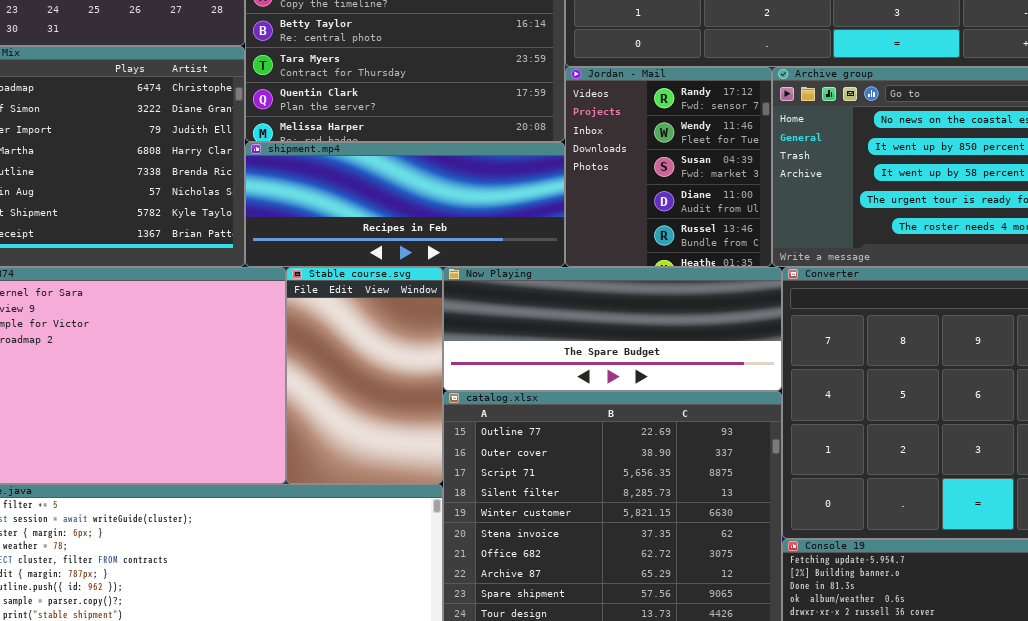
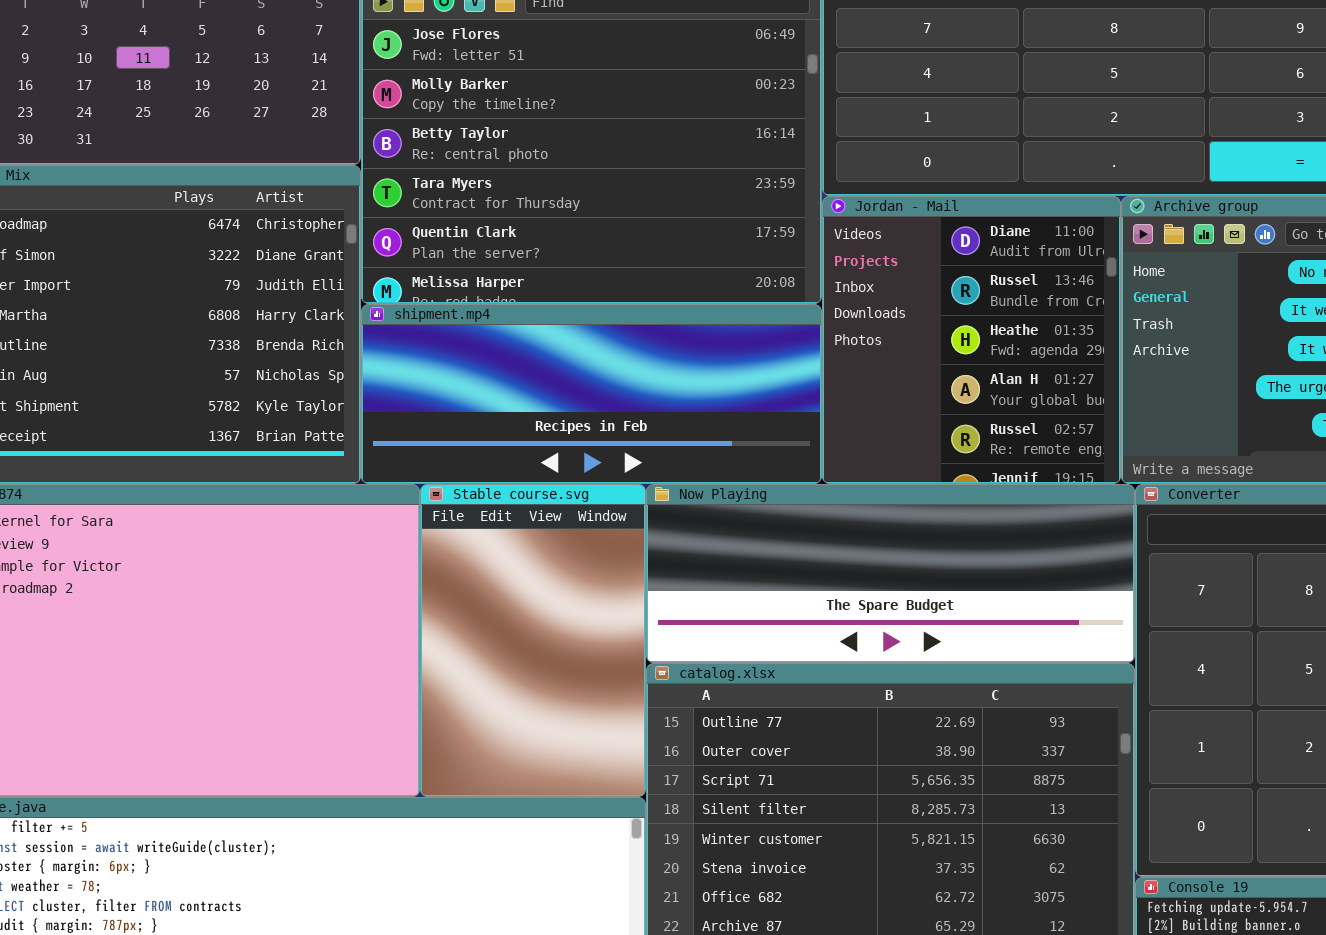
Jordan - Mail: [565,67,772,267] -> [822,196,1121,484], scrolled down 3 rows

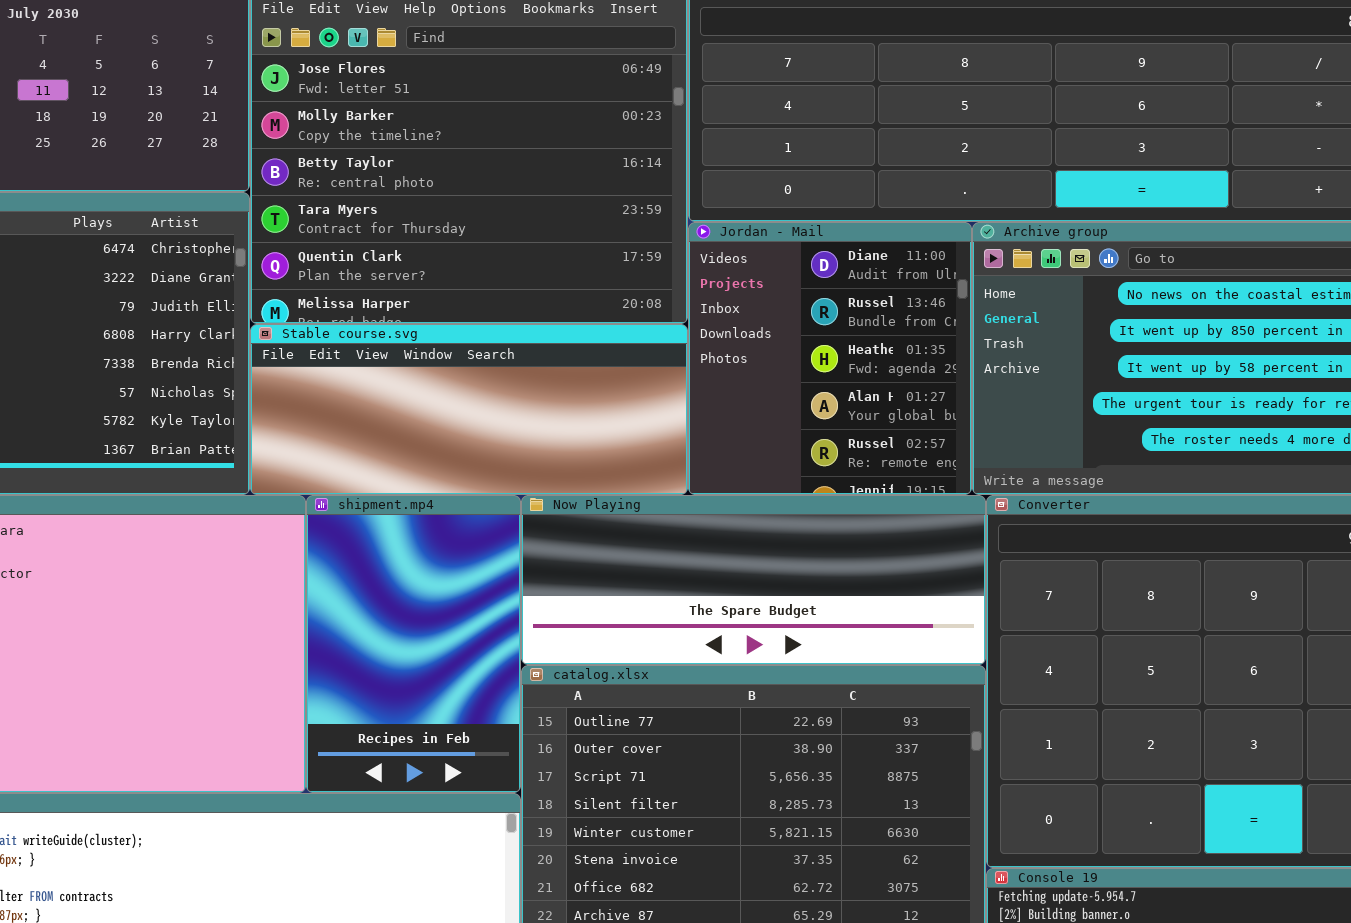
shipment.mp4: [361,304,822,484] -> [306,495,521,793], moved, resized
Stable course.svg: [420,484,646,797] -> [250,324,688,495], moved, resized

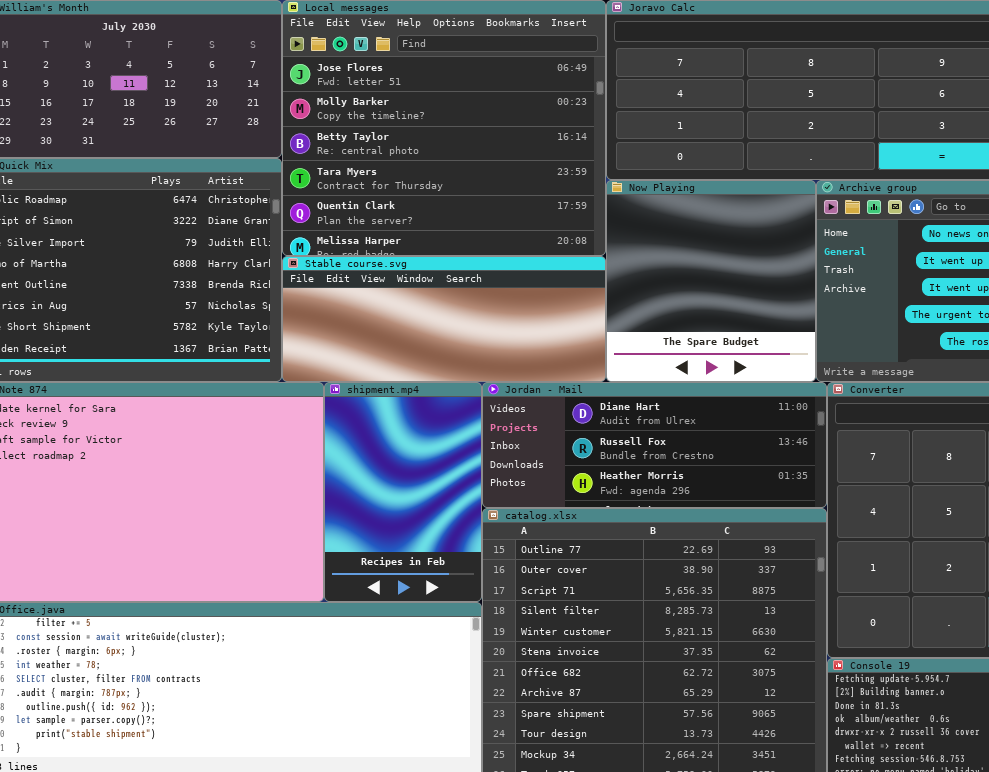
Jordan - Mail: [688,222,972,495] -> [482,382,827,508], moved, resized
Now Playing: [521,495,986,665] -> [606,180,816,382], moved, resized

